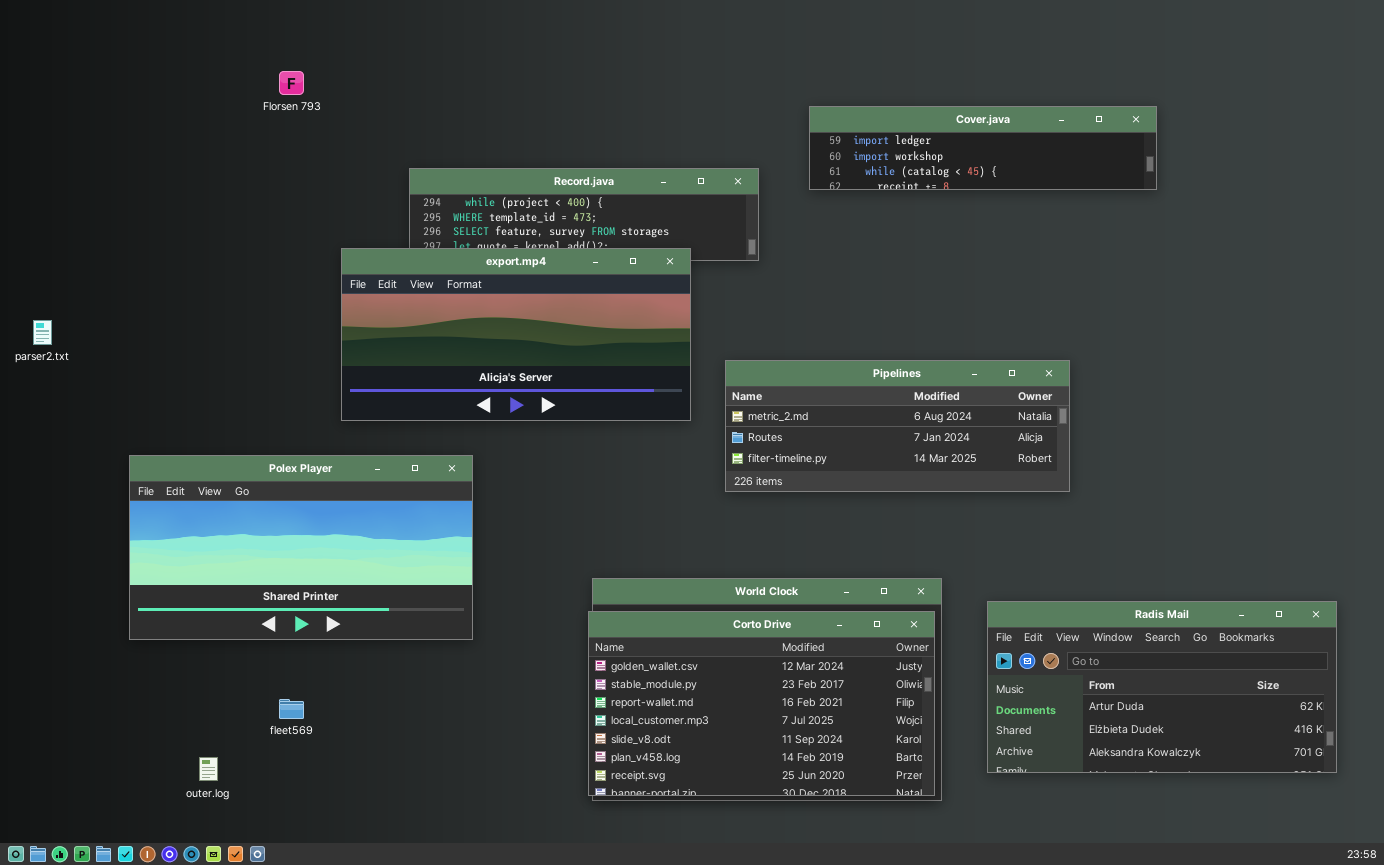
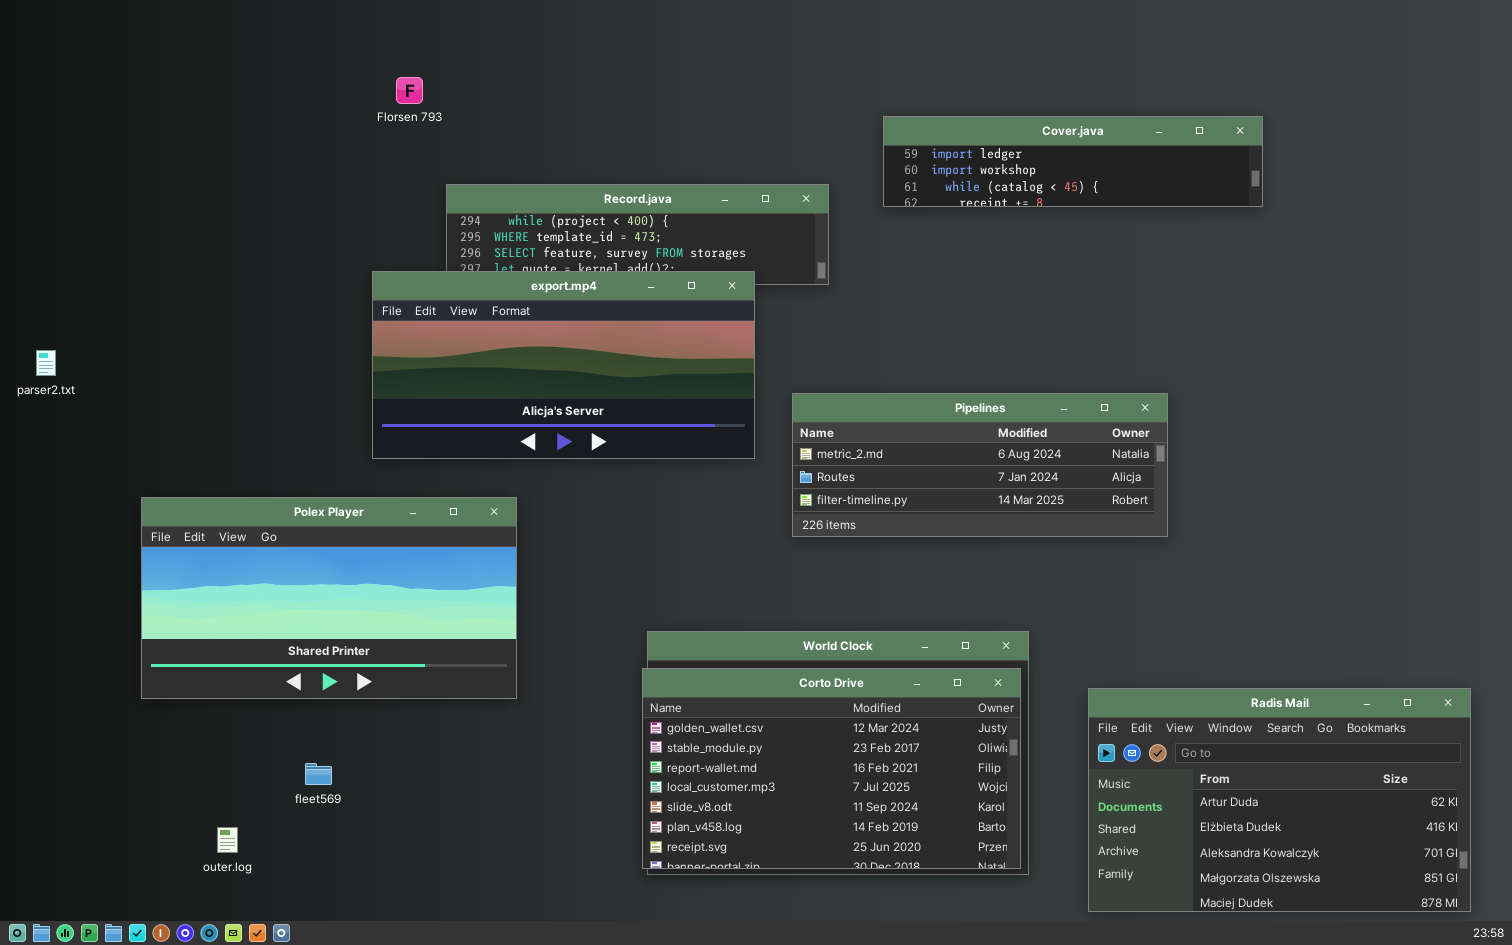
Florsen 793: [279,71,304,95] -> [396,77,423,104], moved
Radis Mail: [987,601,1337,773] -> [1088,688,1471,912], moved, resized

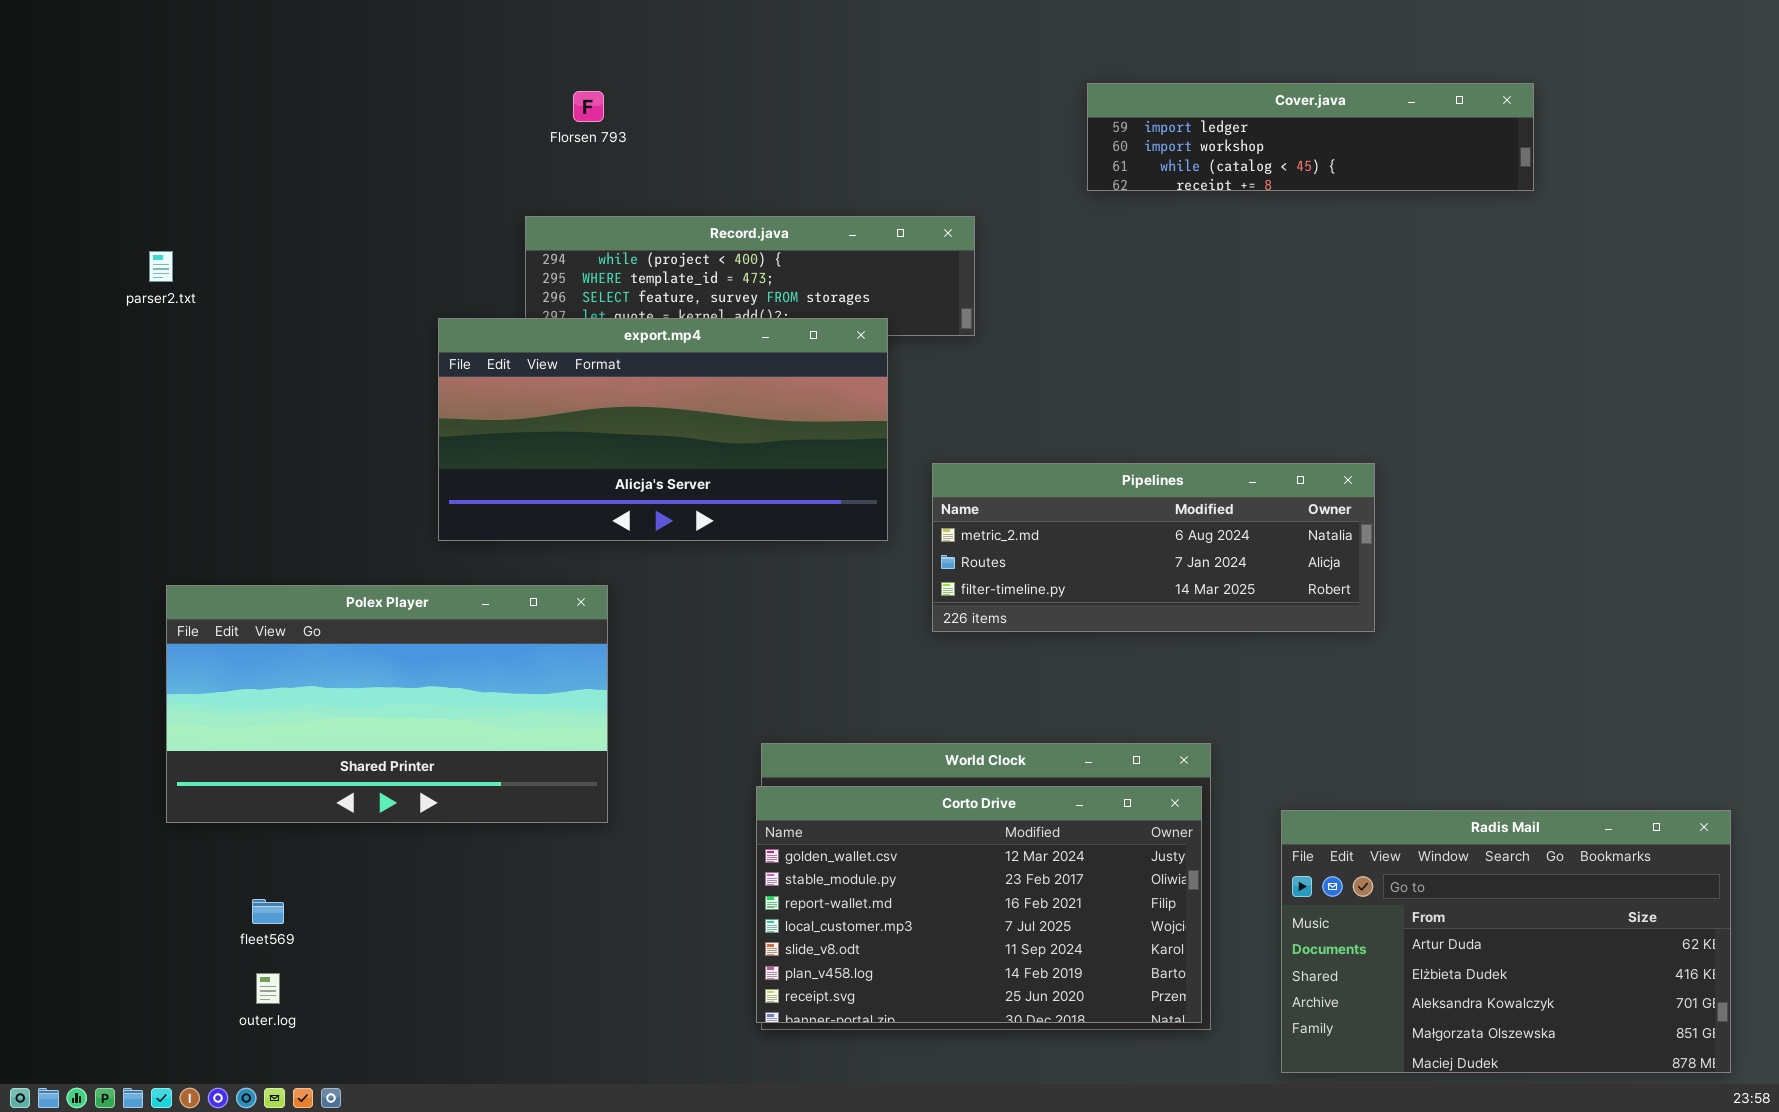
Florsen 793: [396,77,423,104] -> [573,91,604,122], moved
Cover.java: [883,116,1263,207] -> [1087,83,1534,191], moved
parser2.txt: [36,350,56,376] -> [149,251,173,282], moved
fleet569: [305,763,332,785] -> [252,899,284,924], moved

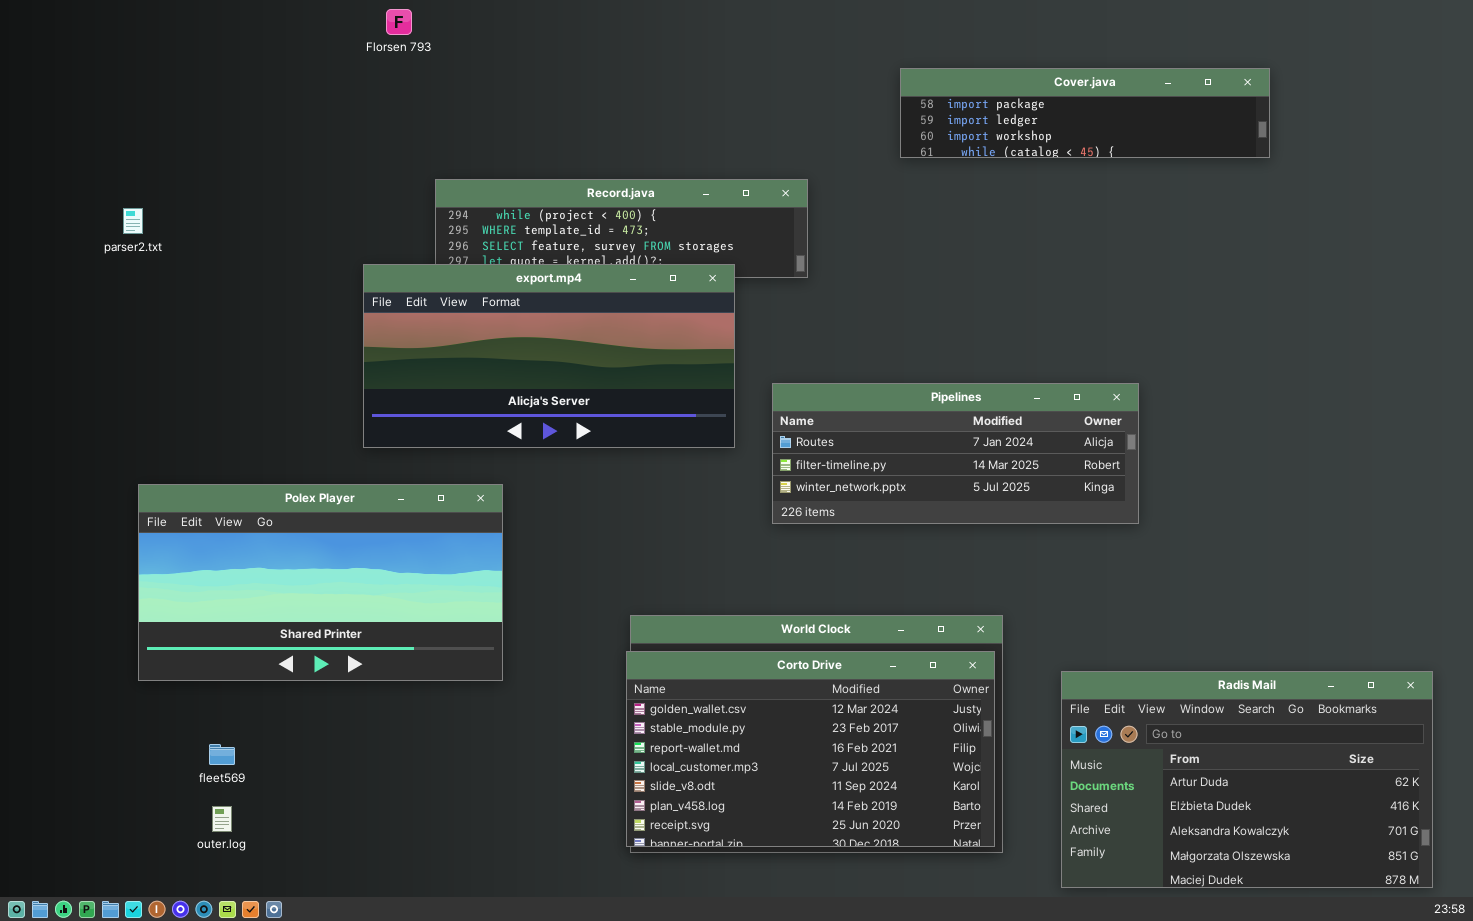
Cover.java: [1087,83,1534,191] -> [900,68,1270,158], scrolled up 1 row
Florsen 793: [573,91,604,122] -> [386,9,412,35], moved
Pipelines: [932,463,1375,632] -> [772,383,1139,524], scrolled down 1 row

